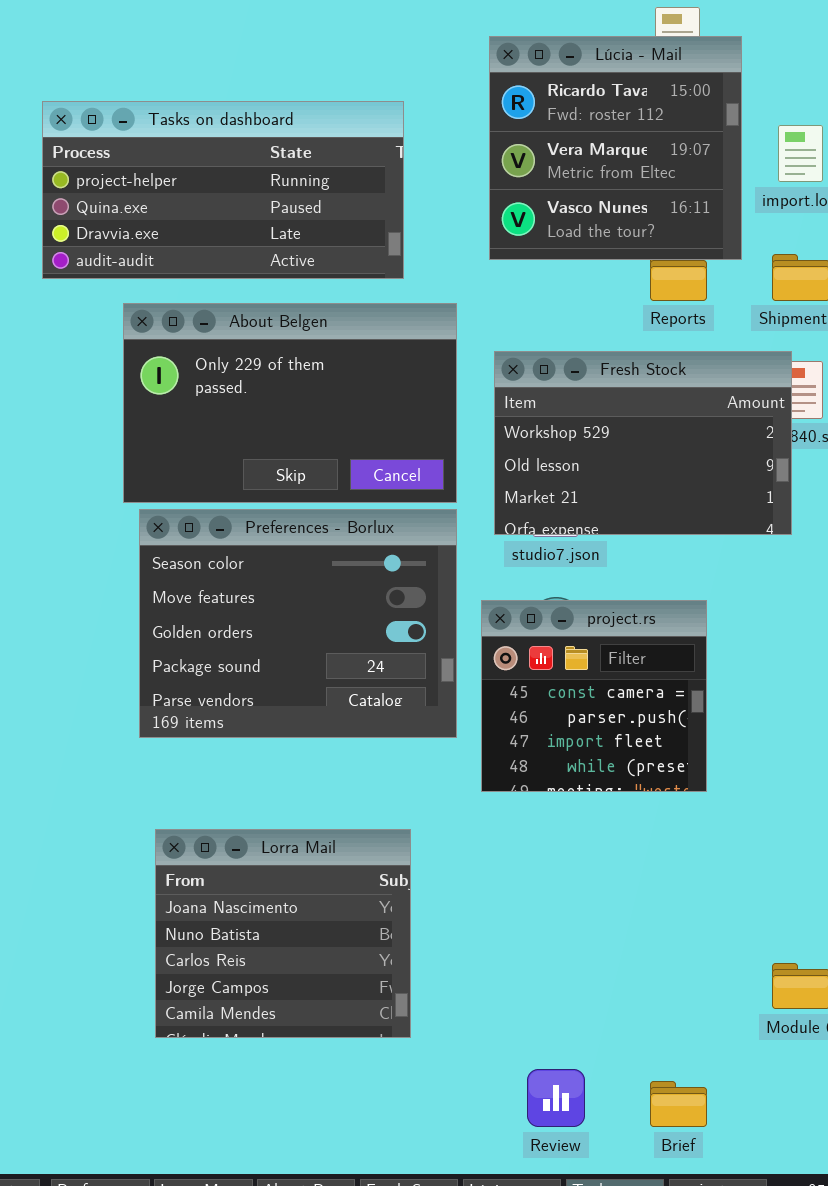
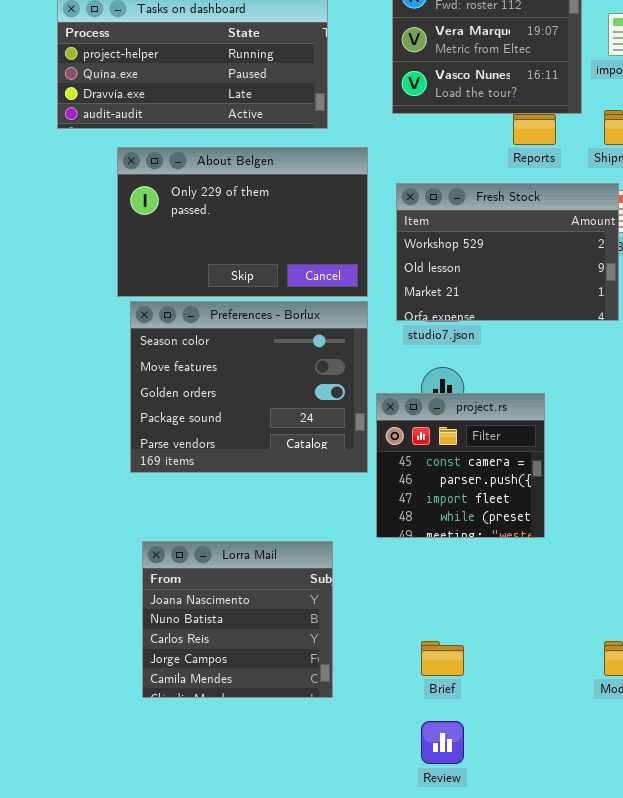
project.rs: [481,600,707,792] -> [376,393,545,538], moved
Brief: [650,1081,707,1127] -> [421,641,464,676], moved

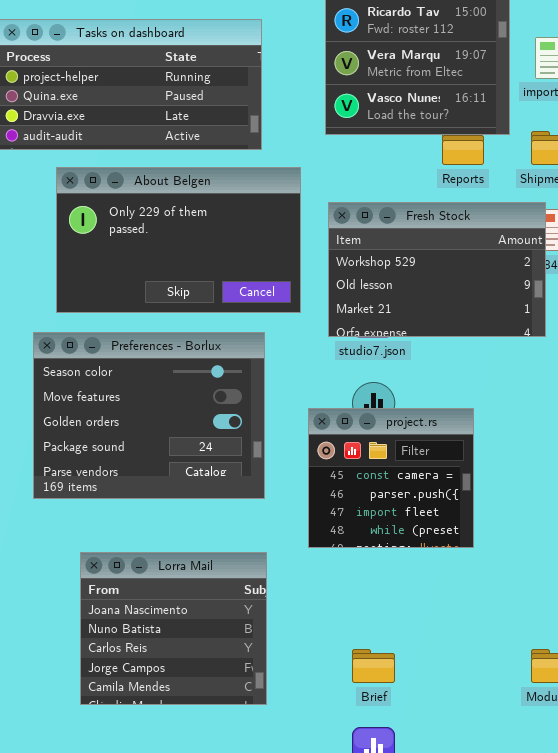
Preferences - Borlux: [130,301,368,473] -> [33,332,265,499], moved

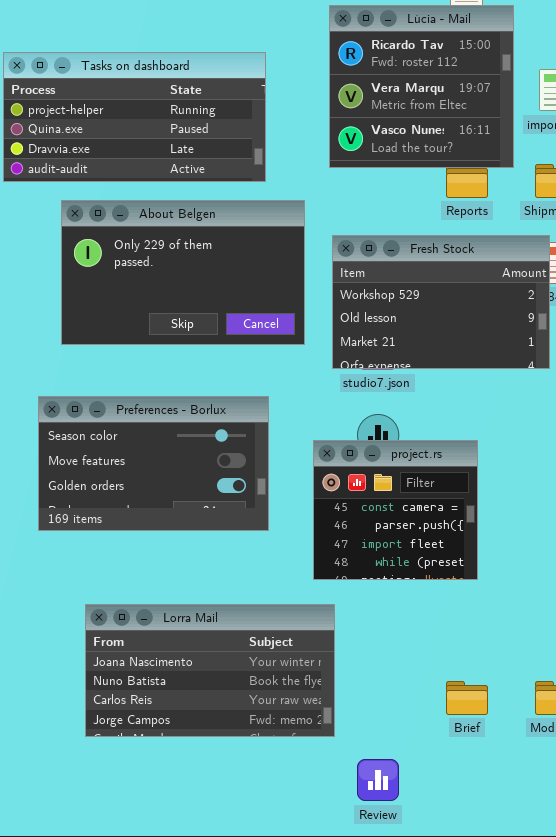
Preferences - Borlux: [33,332,265,499] -> [38,396,269,531], resized
Lorra Mail: [80,552,267,705] -> [85,604,335,737], resized
Brief: [352,649,395,683] -> [446,681,488,715], moved

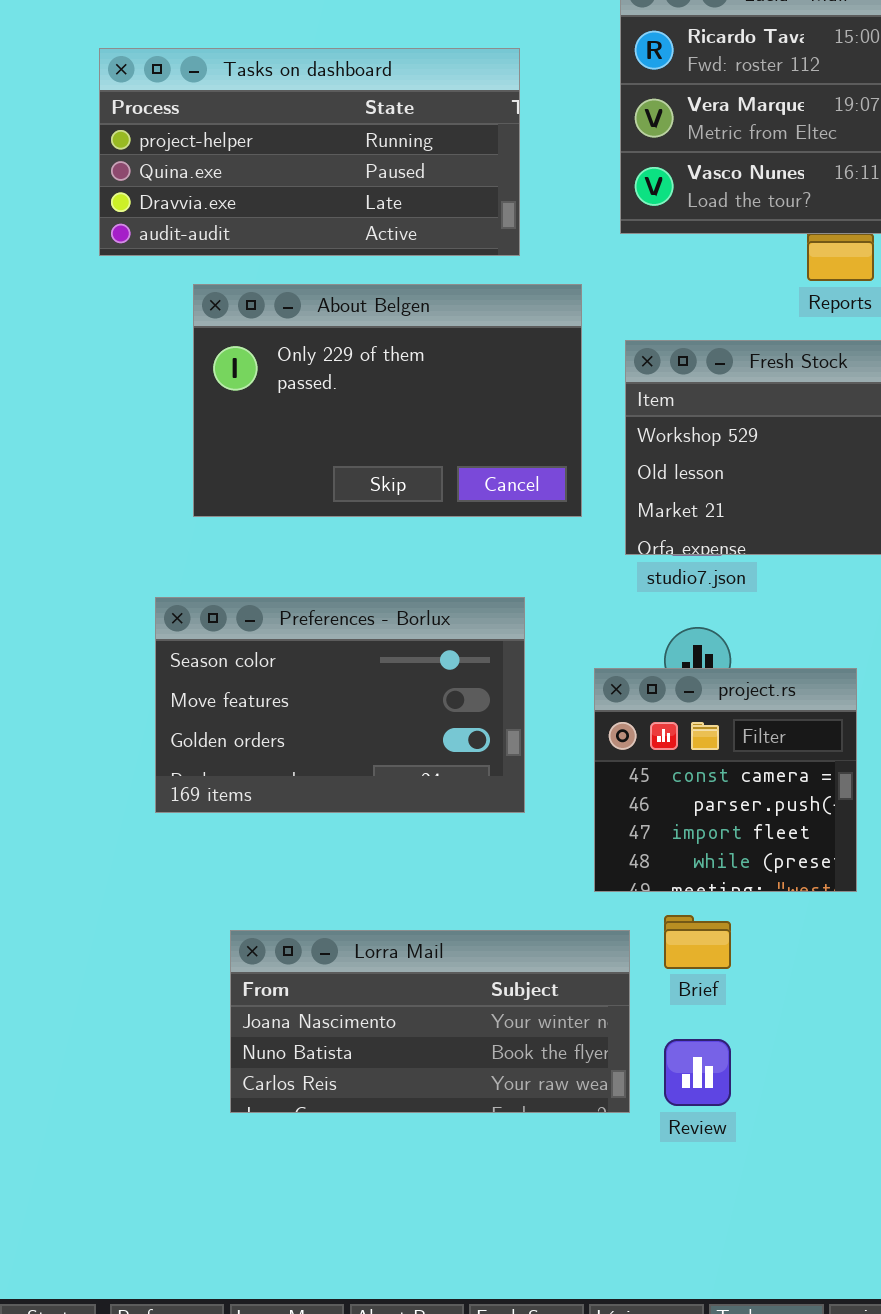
Lorra Mail: [85,604,335,737] -> [230,930,630,1113], resized
Brief: [446,681,488,715] -> [664,915,731,969], moved
Review: [357,759,399,801] -> [664,1039,731,1106], moved

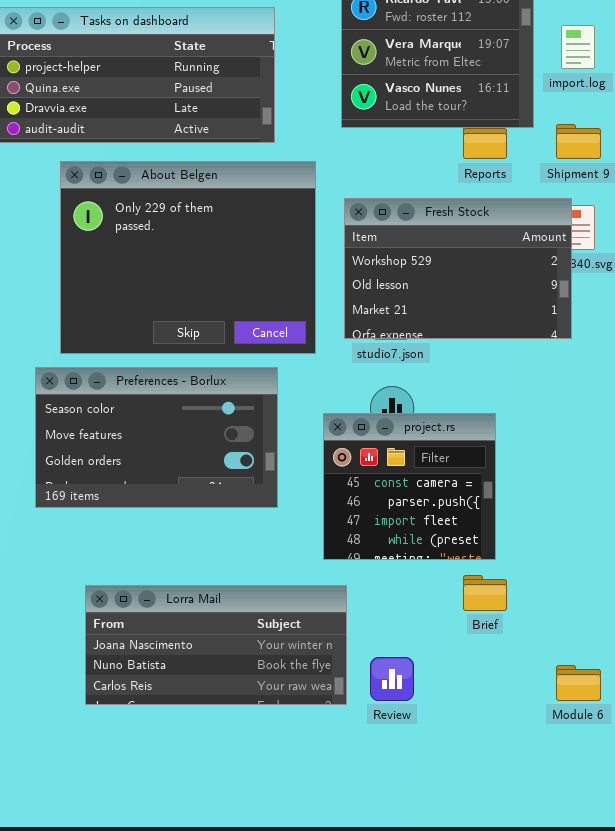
About Belgen: [193,284,582,517] -> [60,161,316,354], resized
Brief: [664,915,731,969] -> [463,575,507,611], moved

